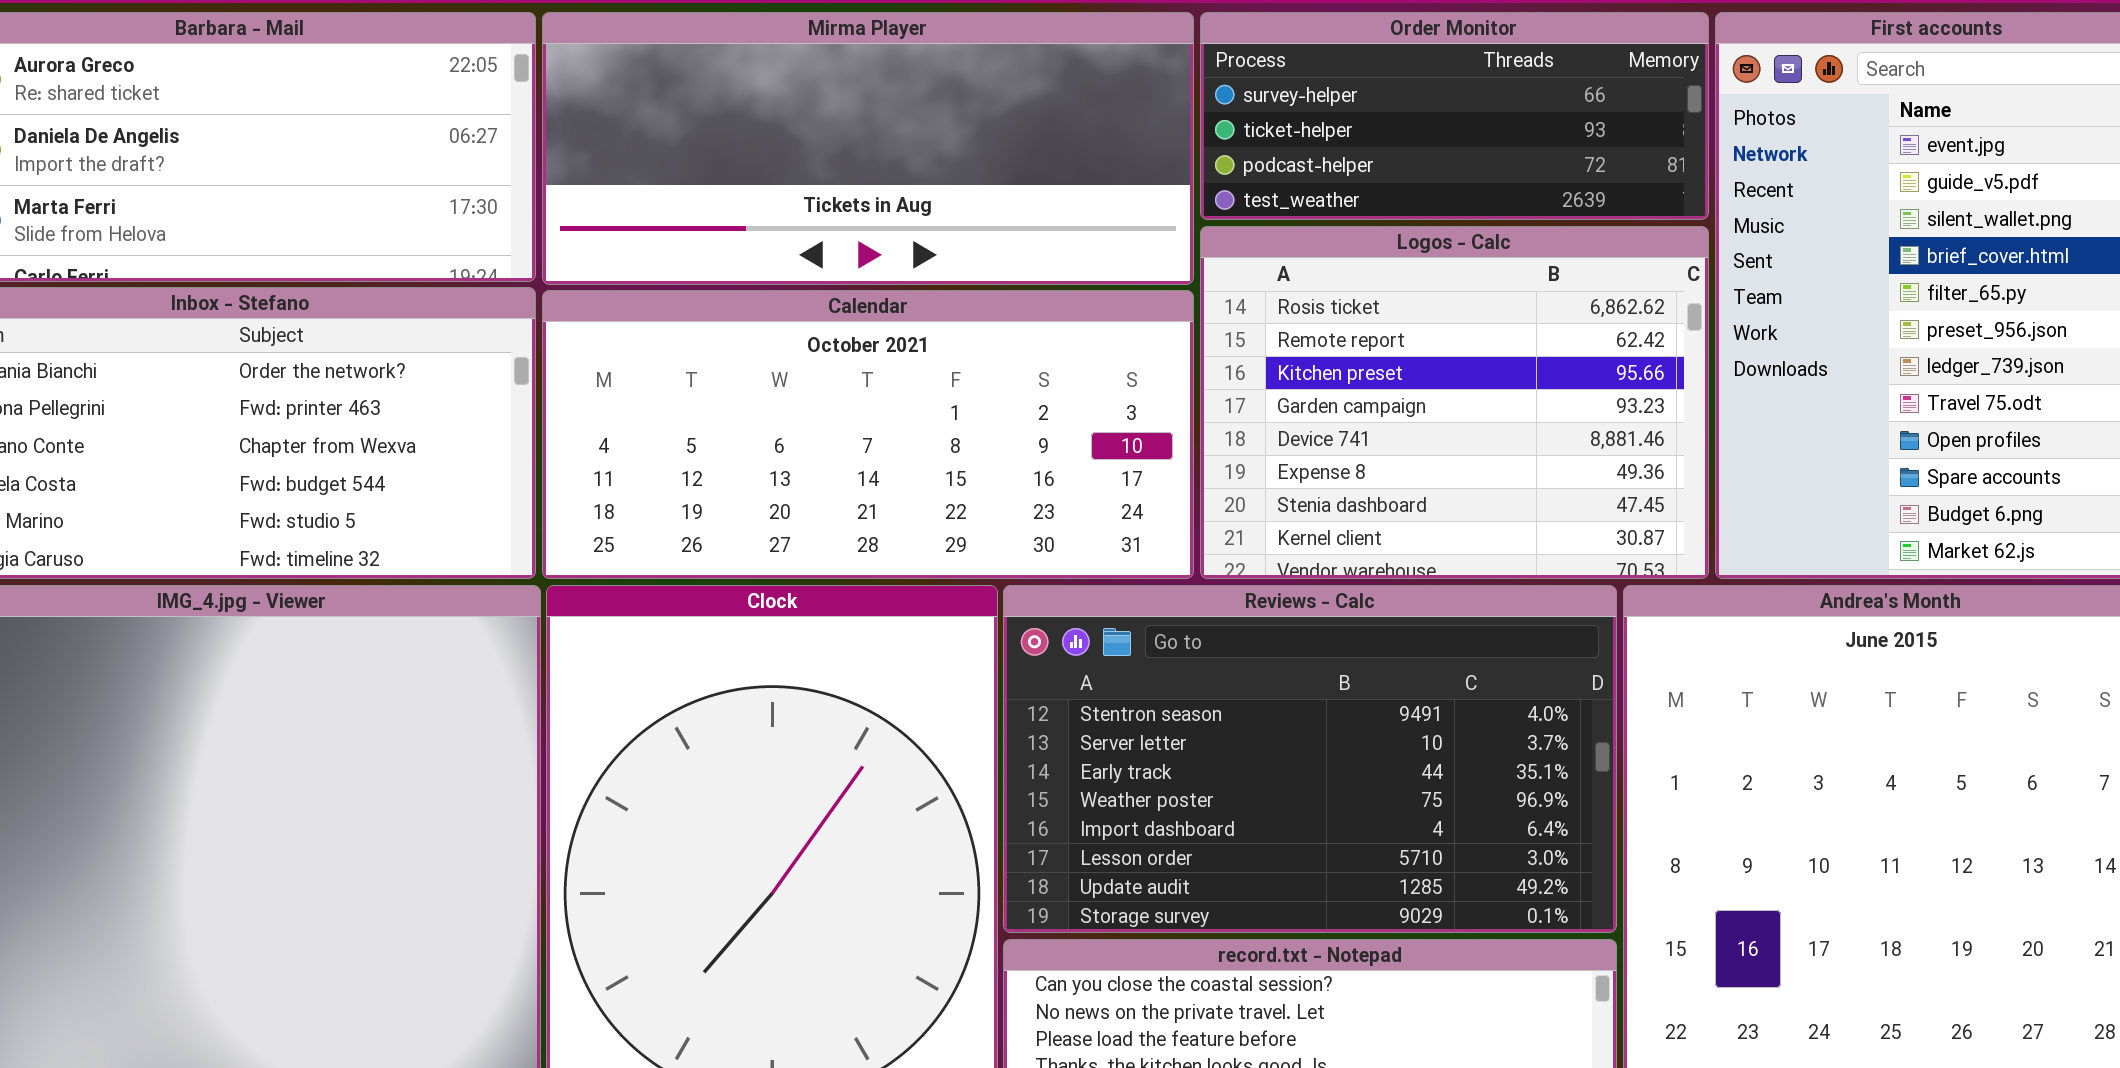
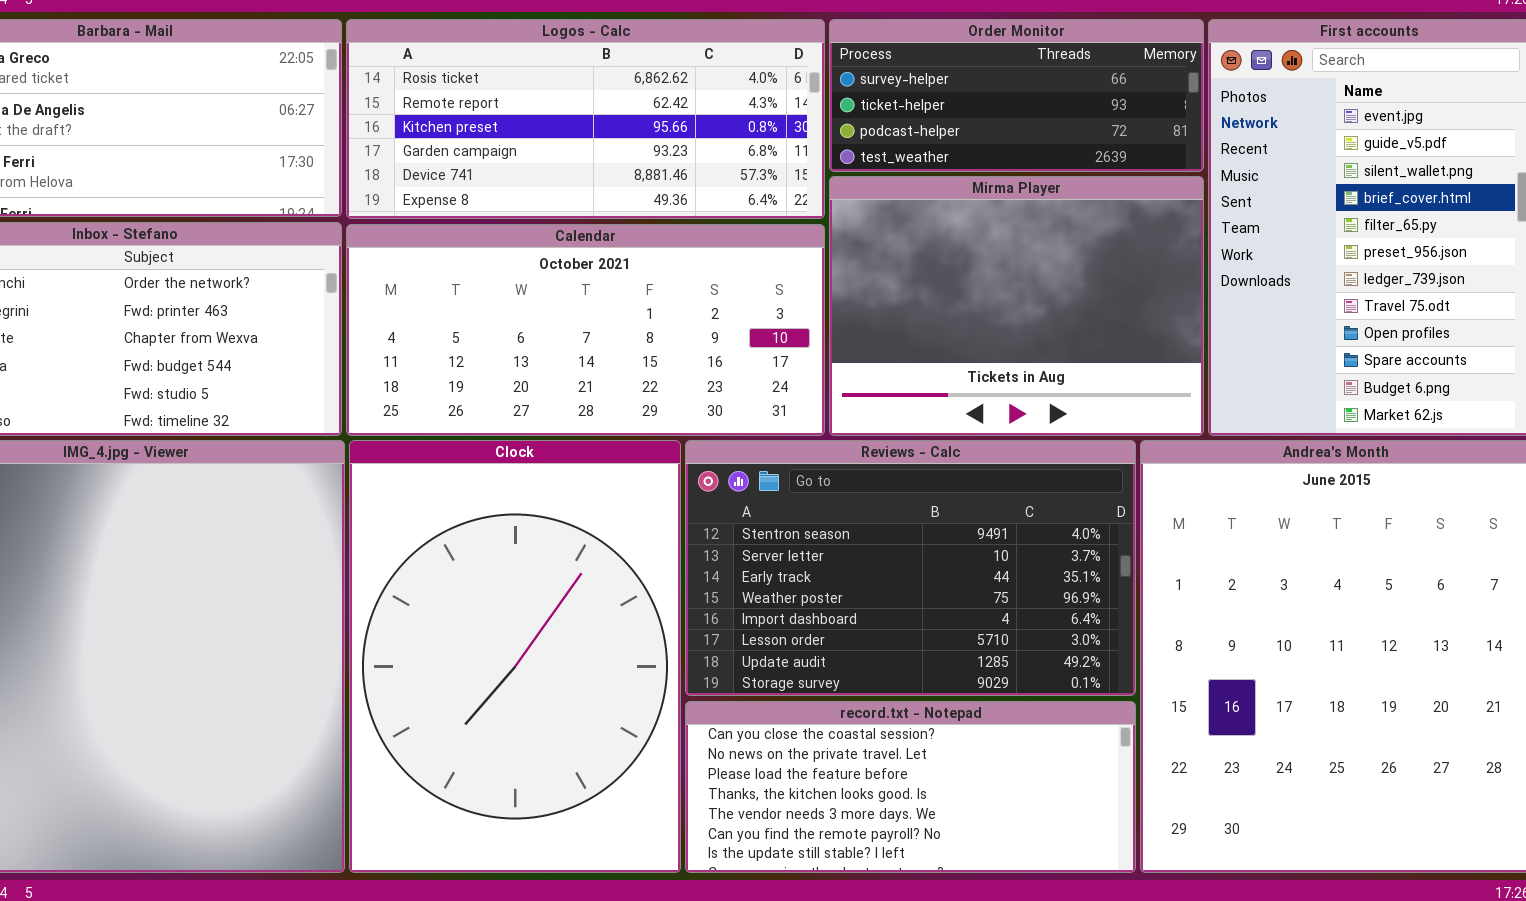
Mirma Player: [542,12,1194,285] -> [829,176,1204,436], moved, resized
Logos - Calc: [1200,226,1709,579] -> [346,19,825,219], moved, resized

